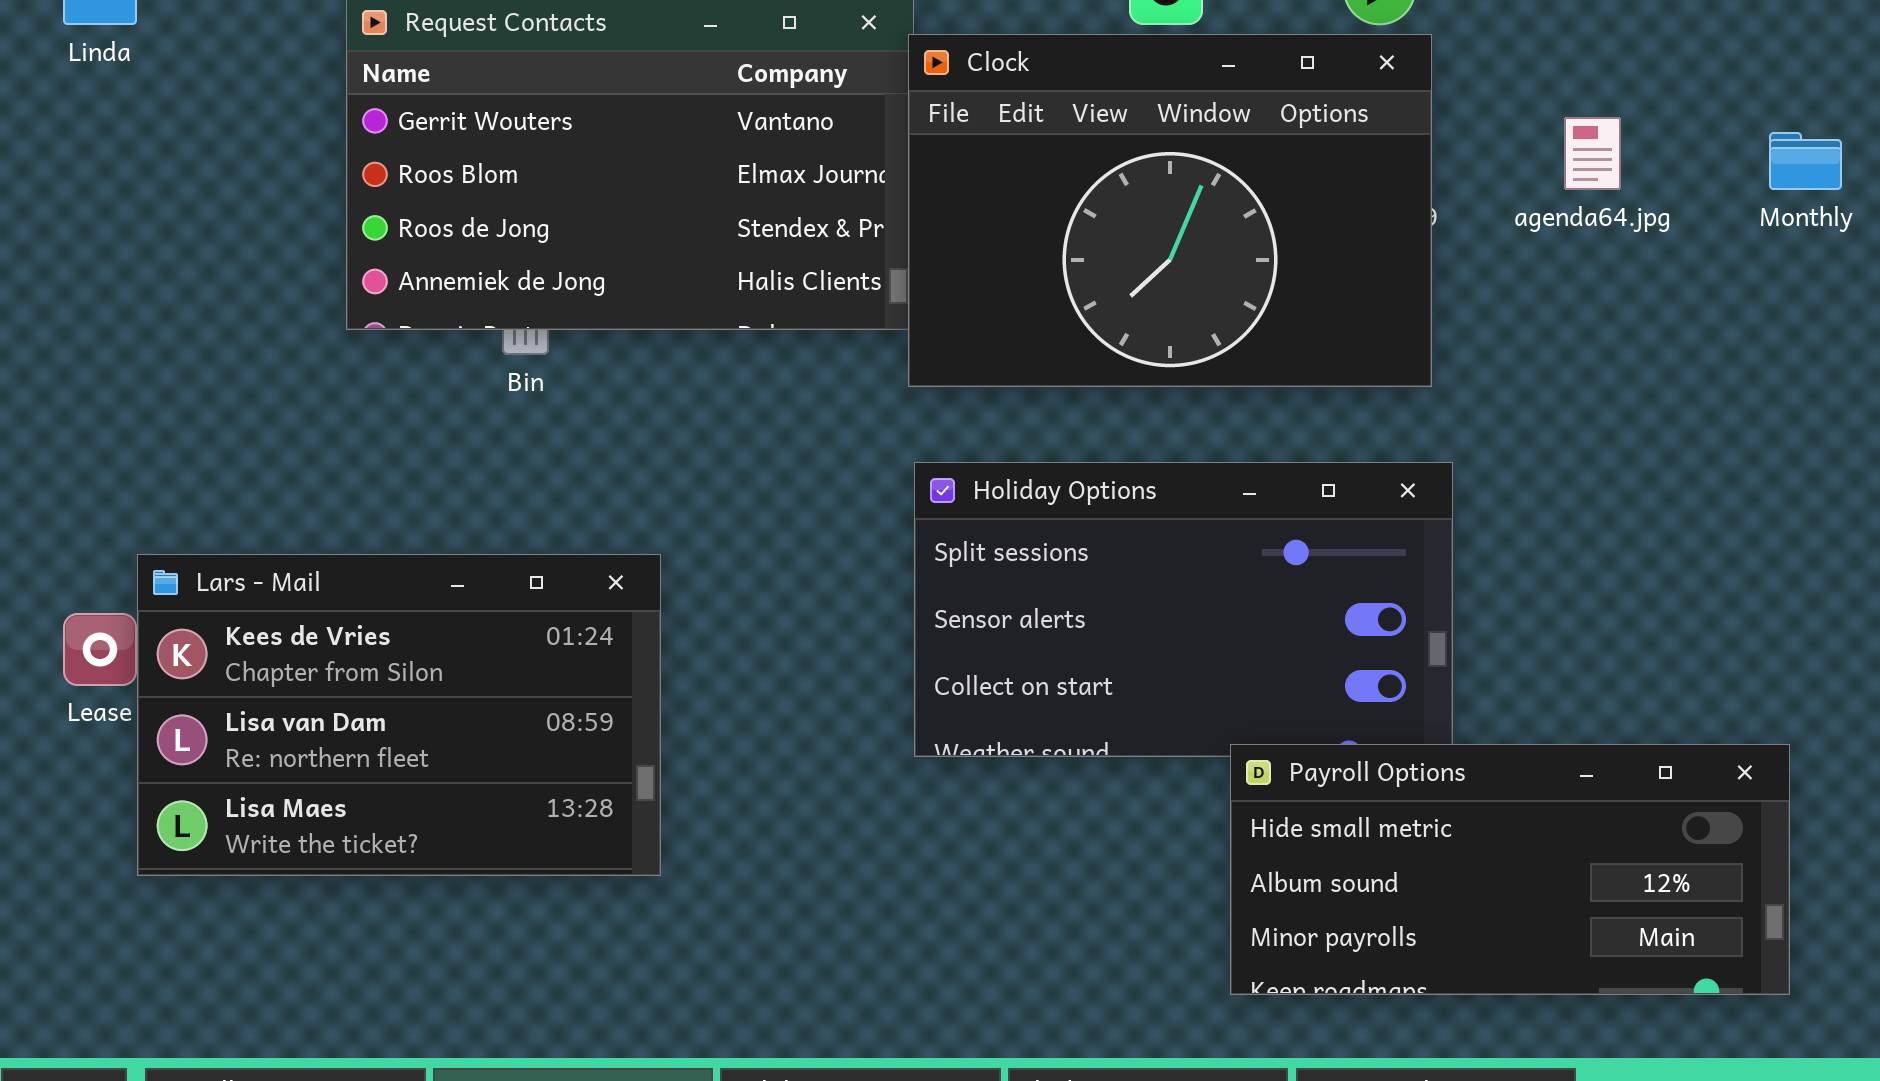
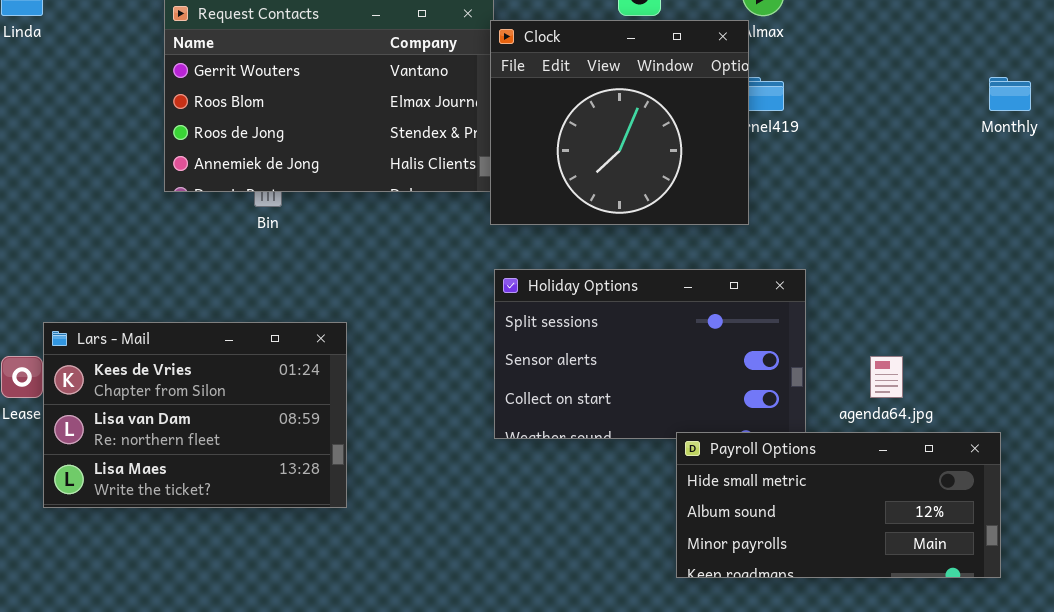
Clock: [908,34,1432,387] -> [490,20,749,225], resized
agenda64.jpg: [1564,117,1621,190] -> [870,356,903,398], moved

